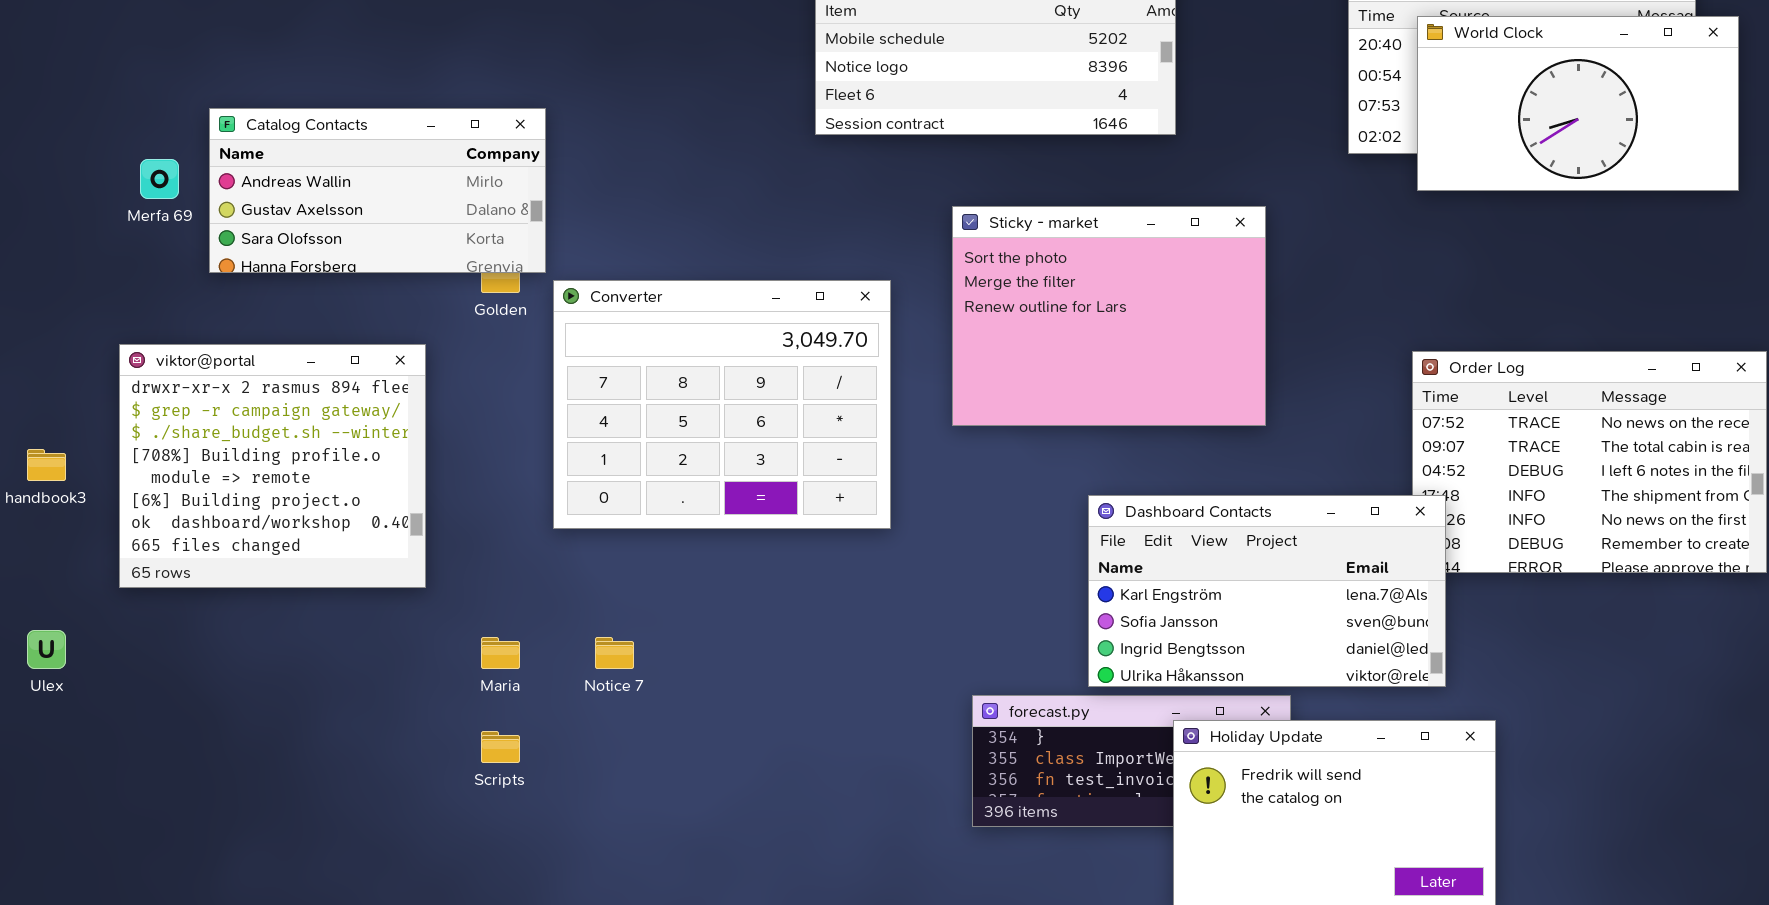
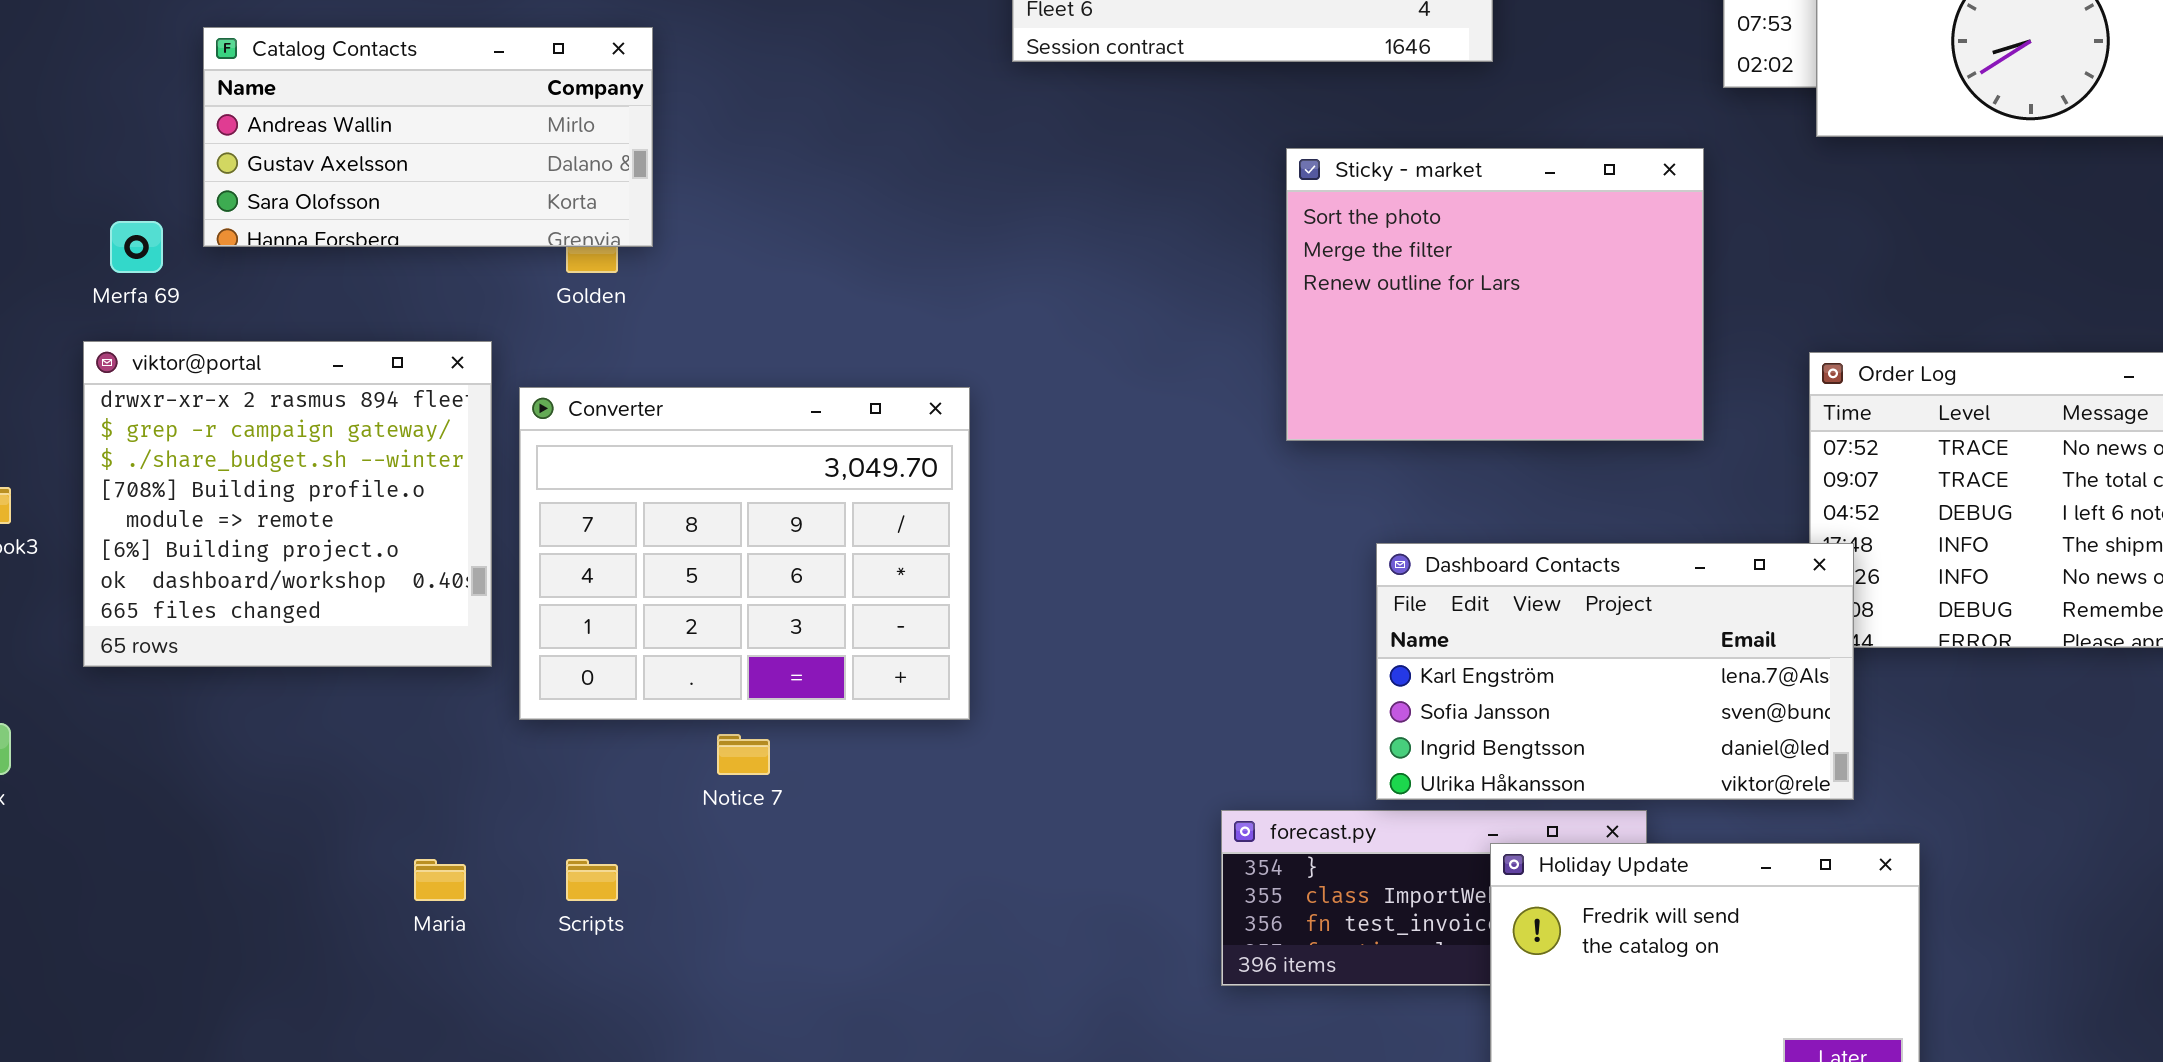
Merfa 69: [140,159,179,199] -> [110,221,163,273], moved
Sticky - market: [952,206,1266,426] -> [1286,148,1704,441], moved
Converter: [553,280,891,529] -> [519,387,970,720], moved
Maria: [481,637,520,669] -> [414,859,466,901], moved

